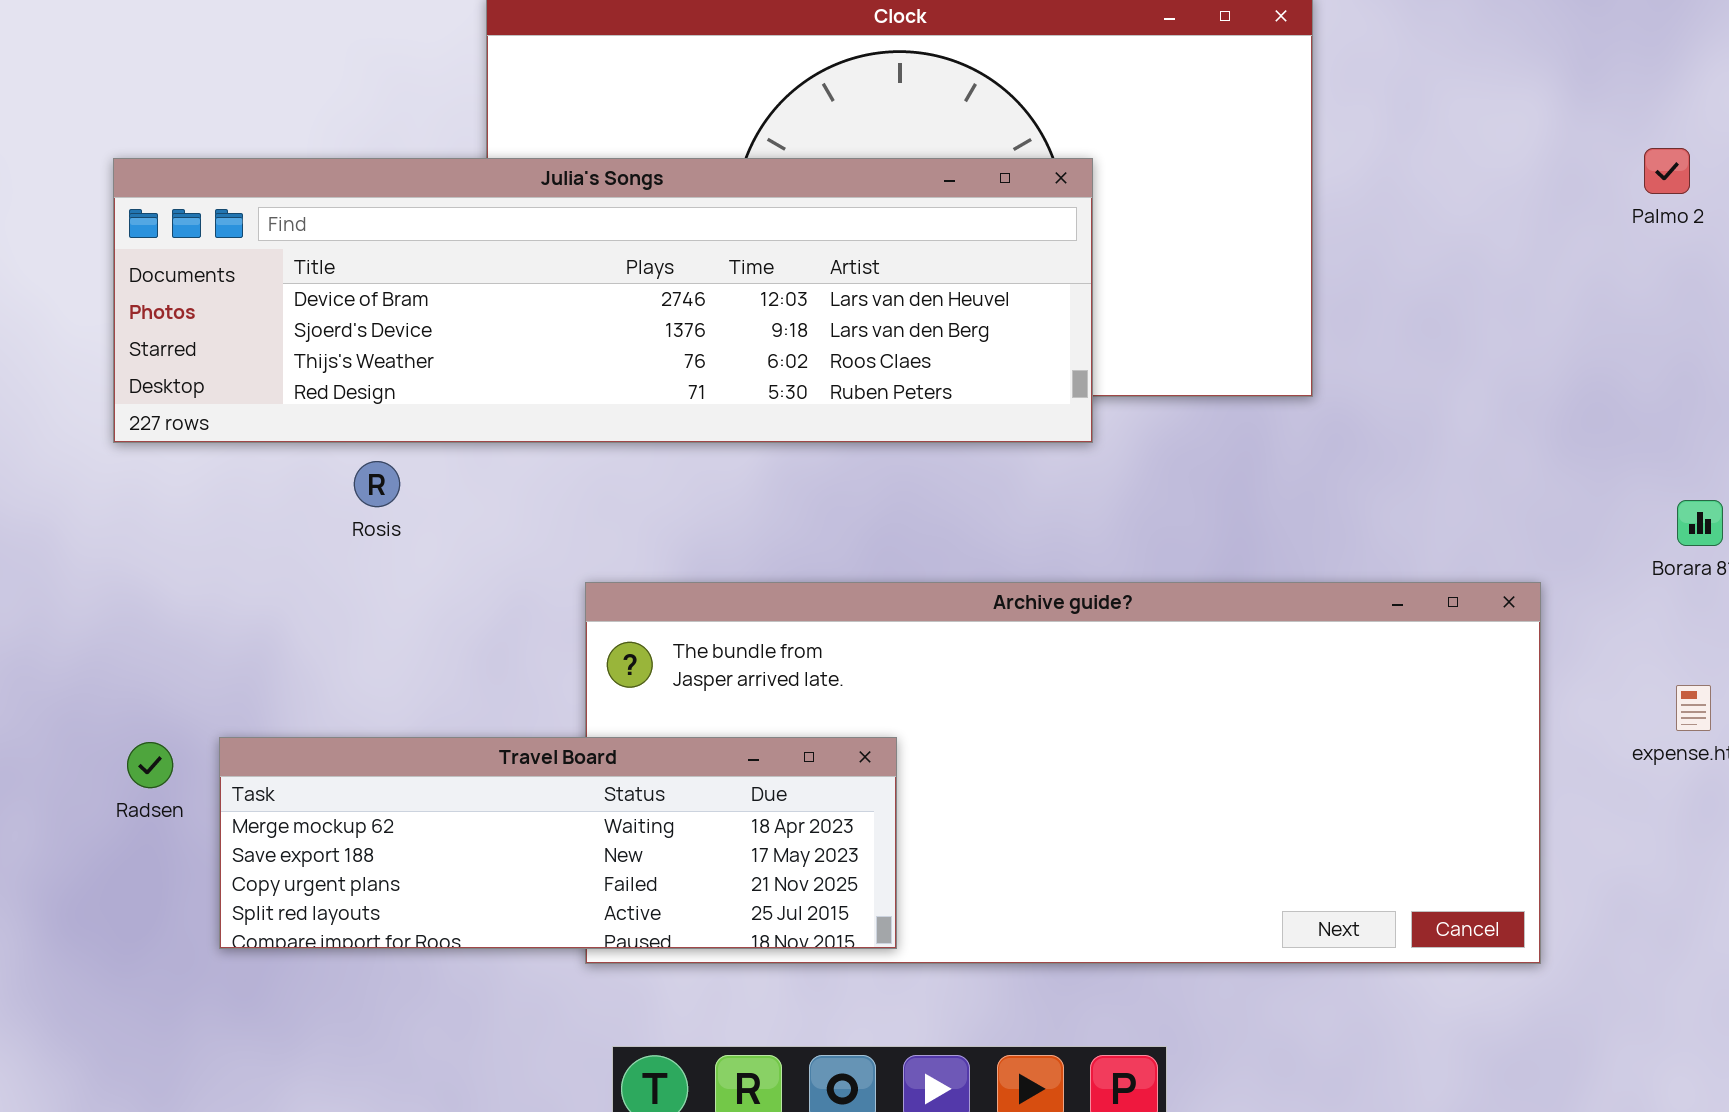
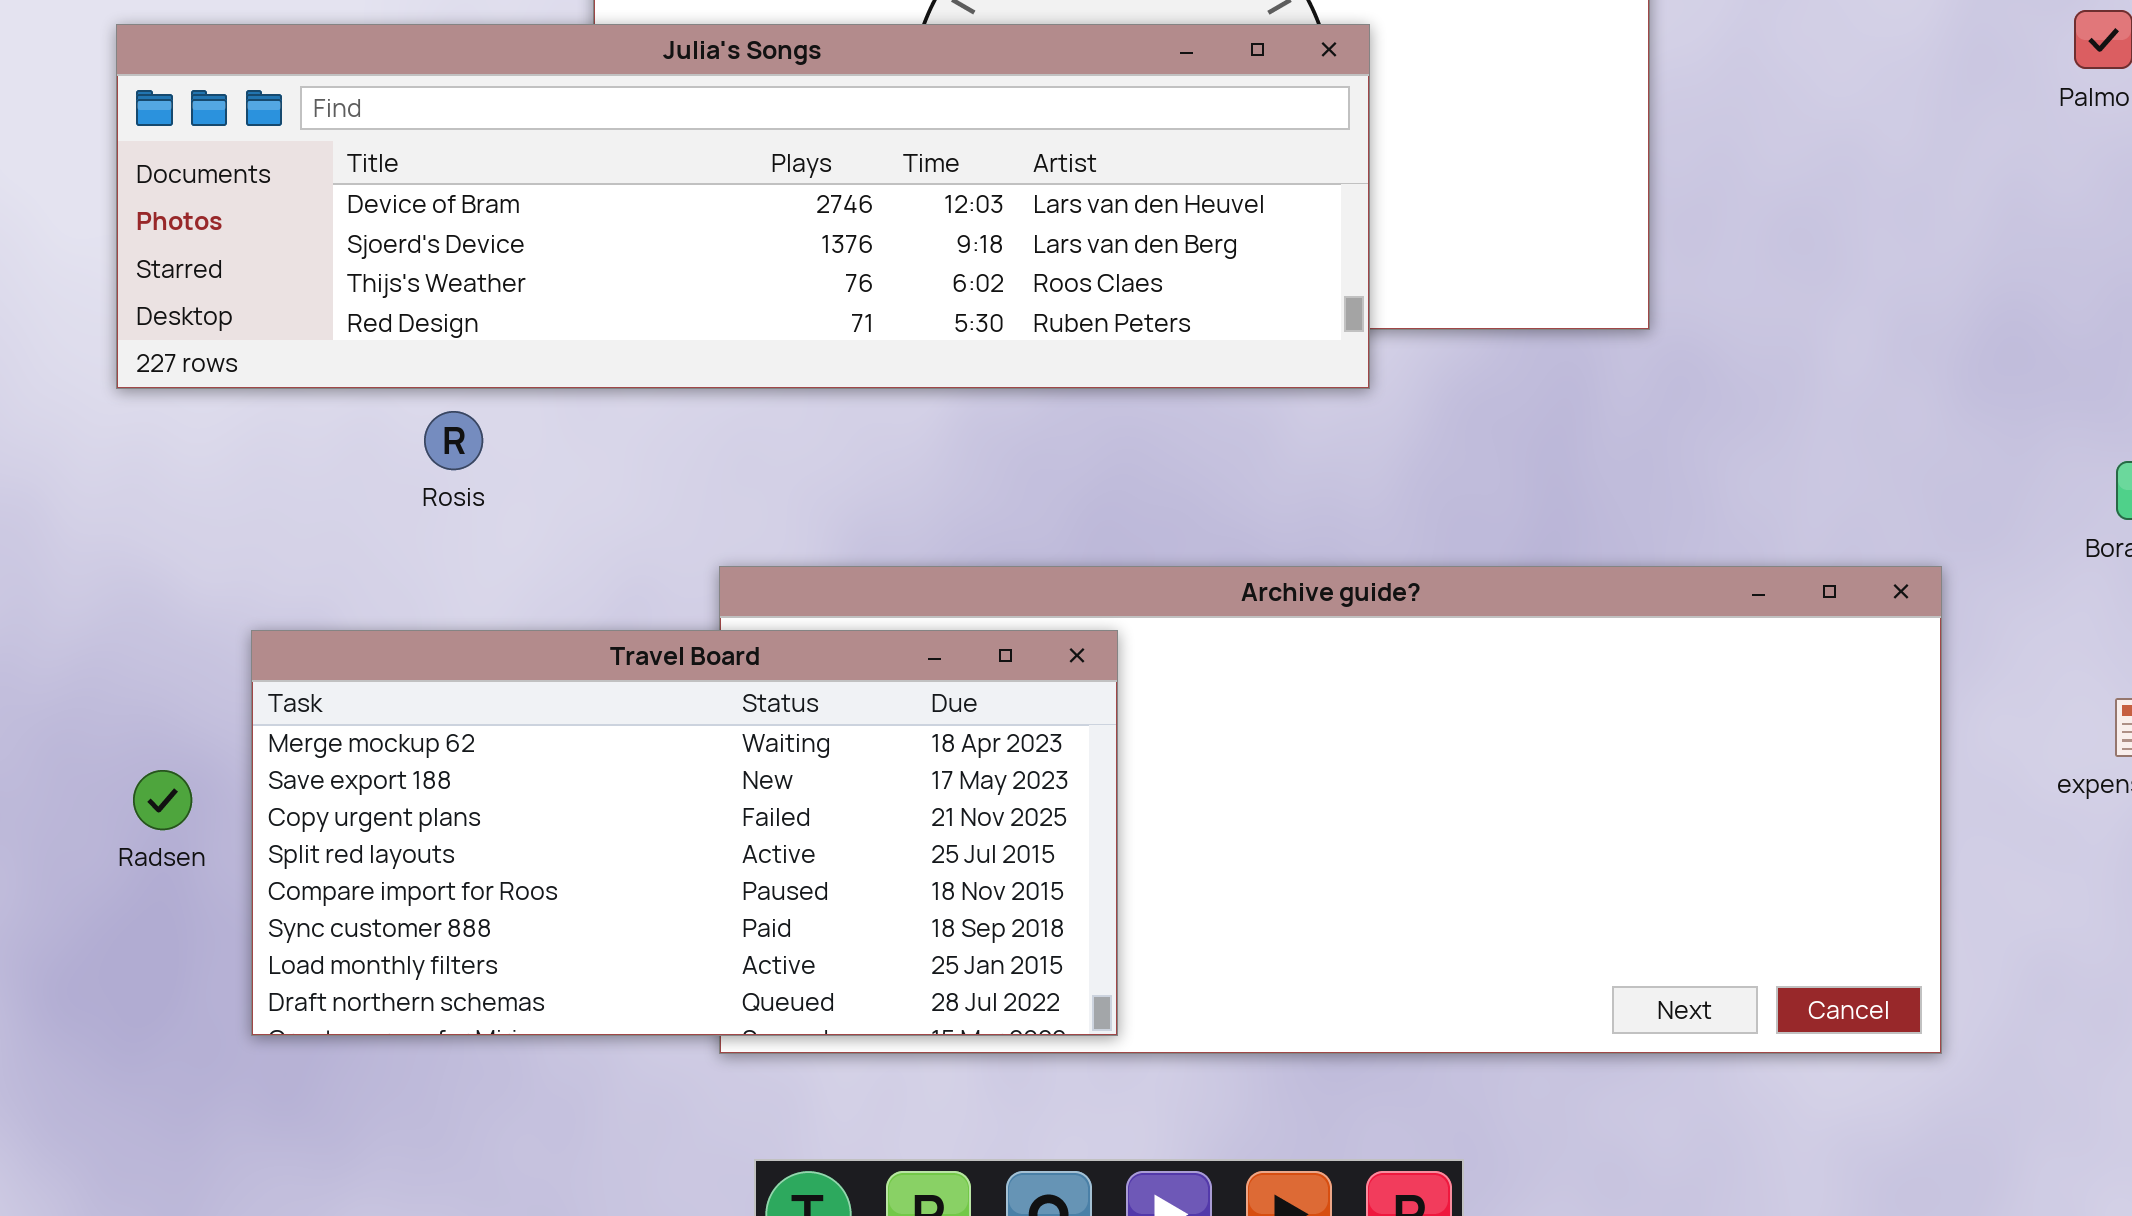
Travel Board: [219,737,897,949] -> [251,630,1118,1036], resized

